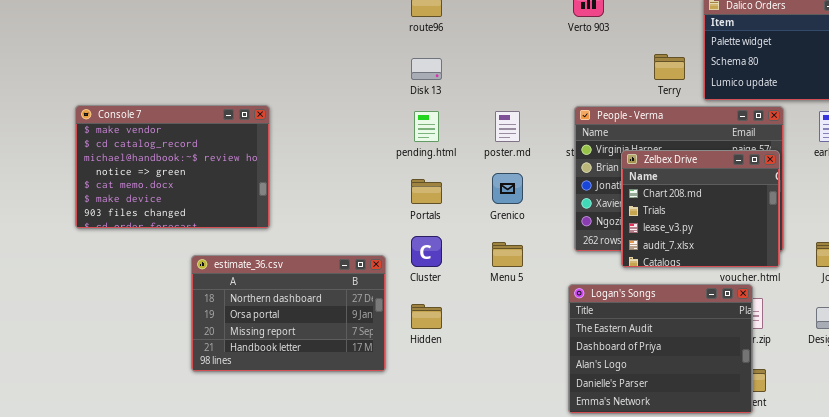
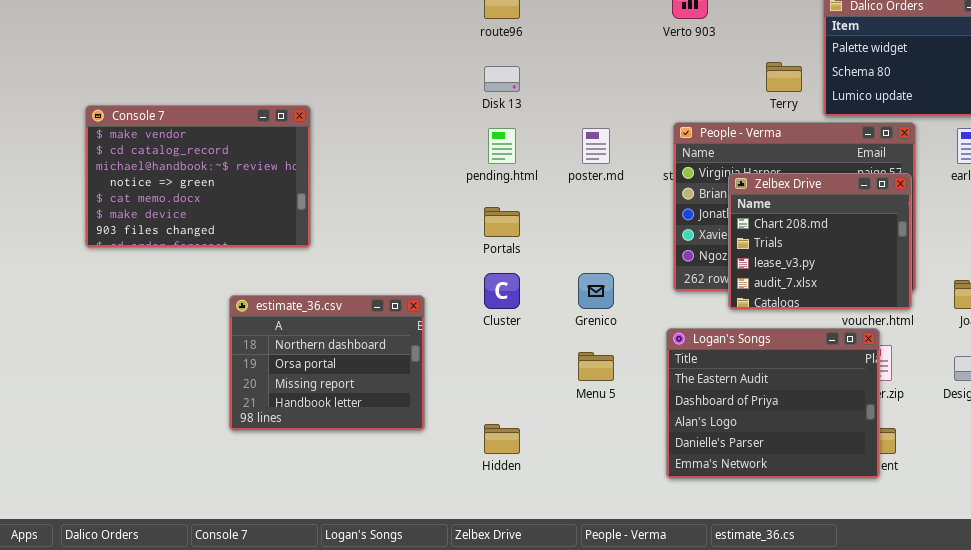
Console 7: [75,105,270,229] -> [85,105,311,248], moved
Grenico: [492,173,523,204] -> [578,273,614,309], moved
Menu 5: [492,242,523,267] -> [578,352,614,381], moved
estimate_36.csv: [191,255,386,372] -> [229,295,425,431], resized
Hidden: [411,304,442,329] -> [484,424,520,454], moved

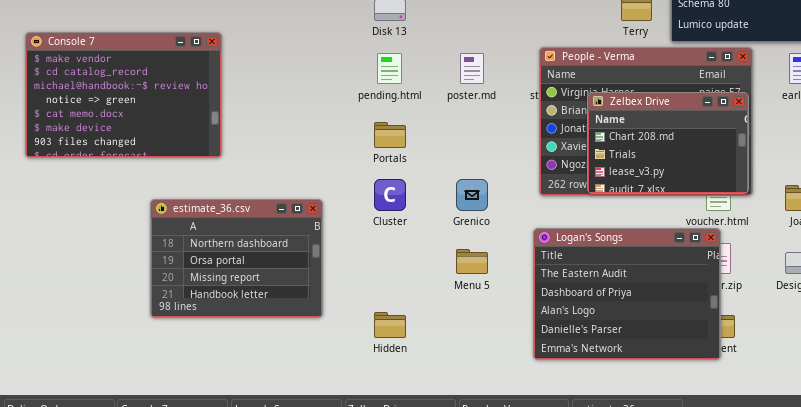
Zelbex Drive: [728,173,912,310] -> [587,92,749,194], resized

